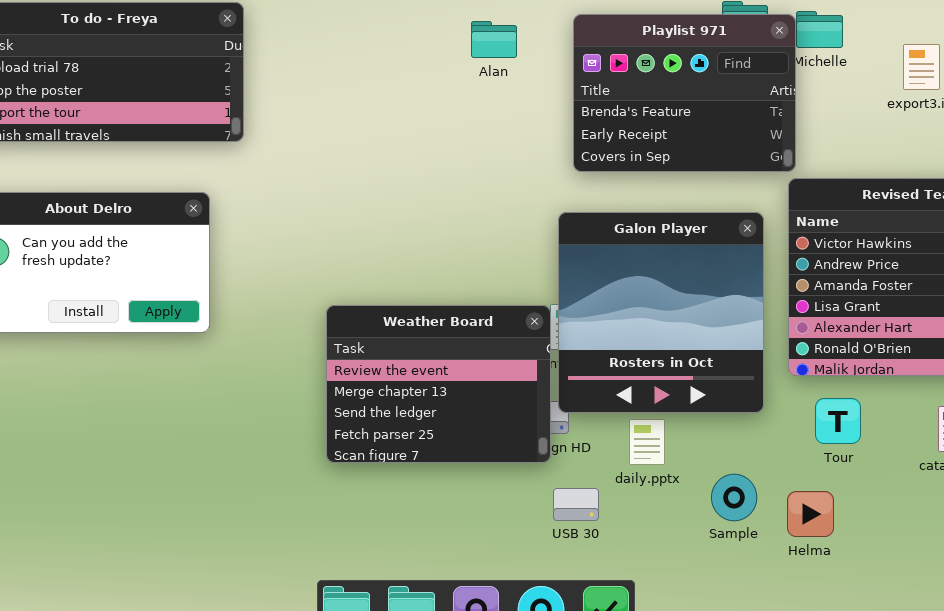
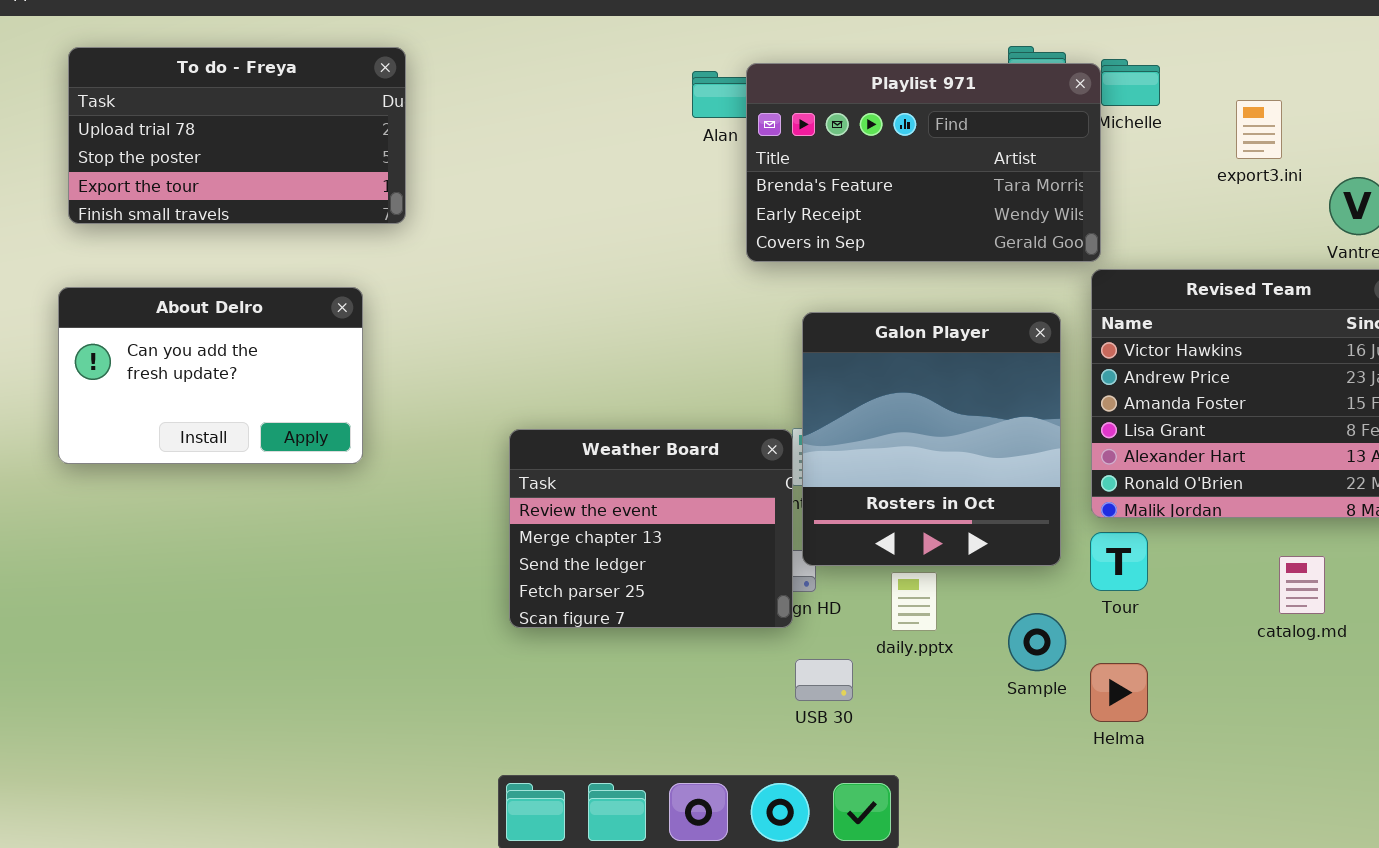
Playlist 971: [573,14,796,172] -> [746,63,1101,262], resized
Tour: [815,398,861,444] -> [1090,532,1148,591], moved
Sample: [711,474,757,521] -> [1008,613,1066,671], moved

